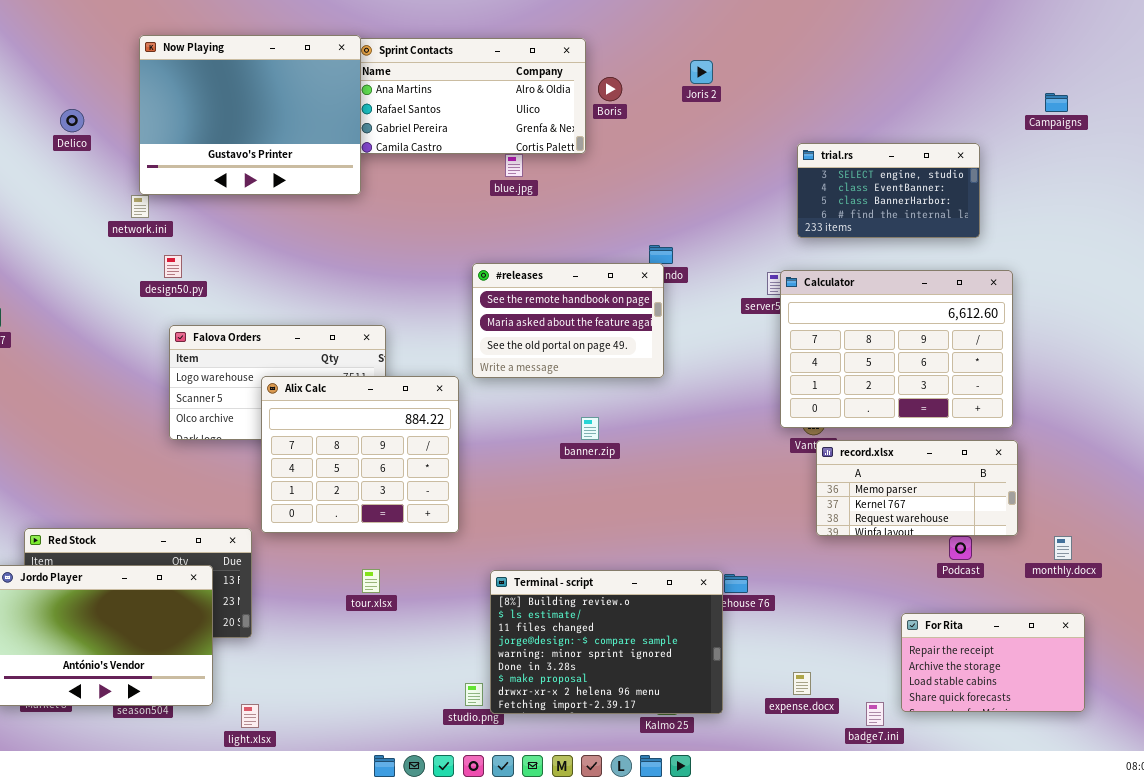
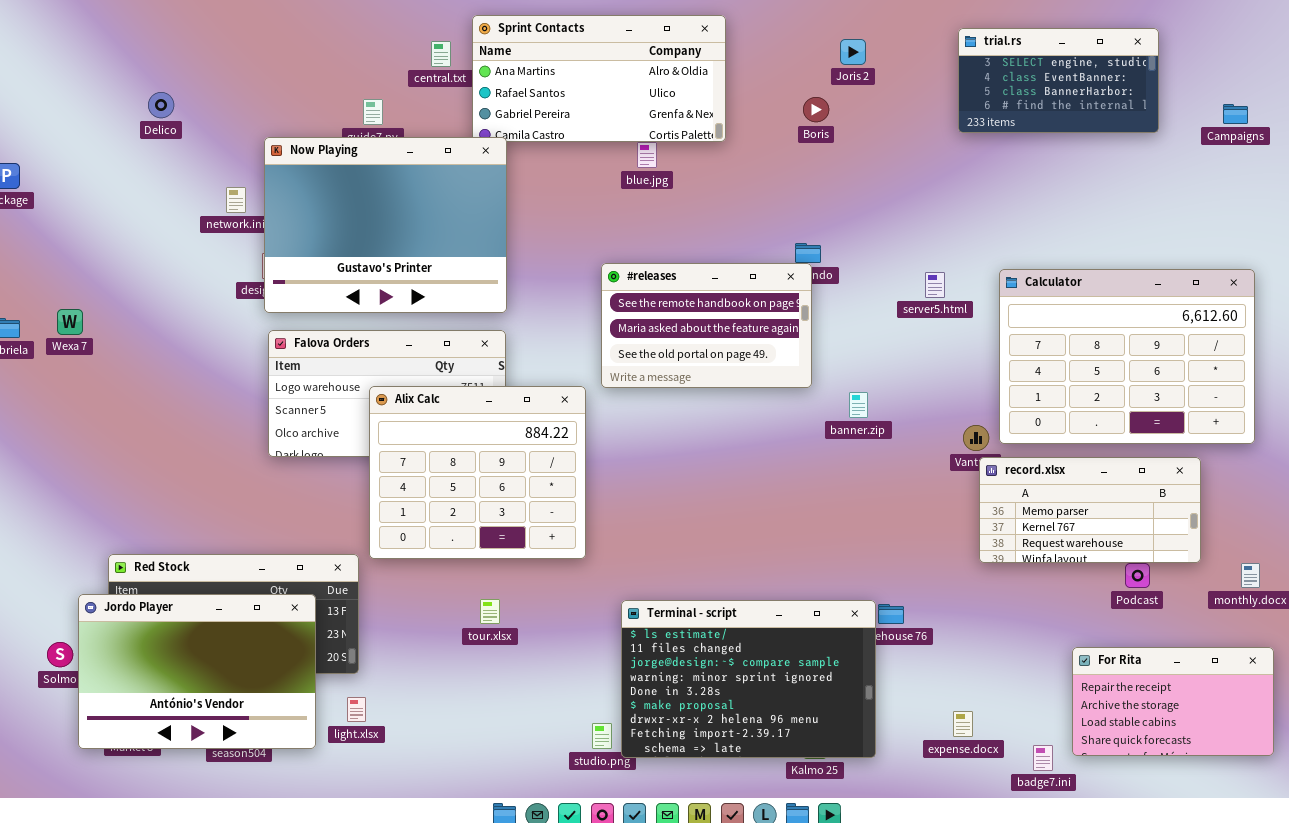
Now Playing: [139,35,361,195] -> [264,137,507,313], moved
Boris: [598,77,622,101] -> [803,97,829,122], moved
Campaigns: [1045,93,1068,112] -> [1223,104,1248,124], moved
trial.rs: [797,143,980,238] -> [958,28,1159,133], moved
Calculator: [780,270,1013,428] -> [999,269,1255,444], moved
banner.zip: [581,417,599,440] -> [849,392,868,418], moved
Terminal - script: [490,570,723,714] -> [621,600,876,758], scrolled down 1 row
light.xlsx: [241,704,259,728] -> [347,697,366,722], moved

